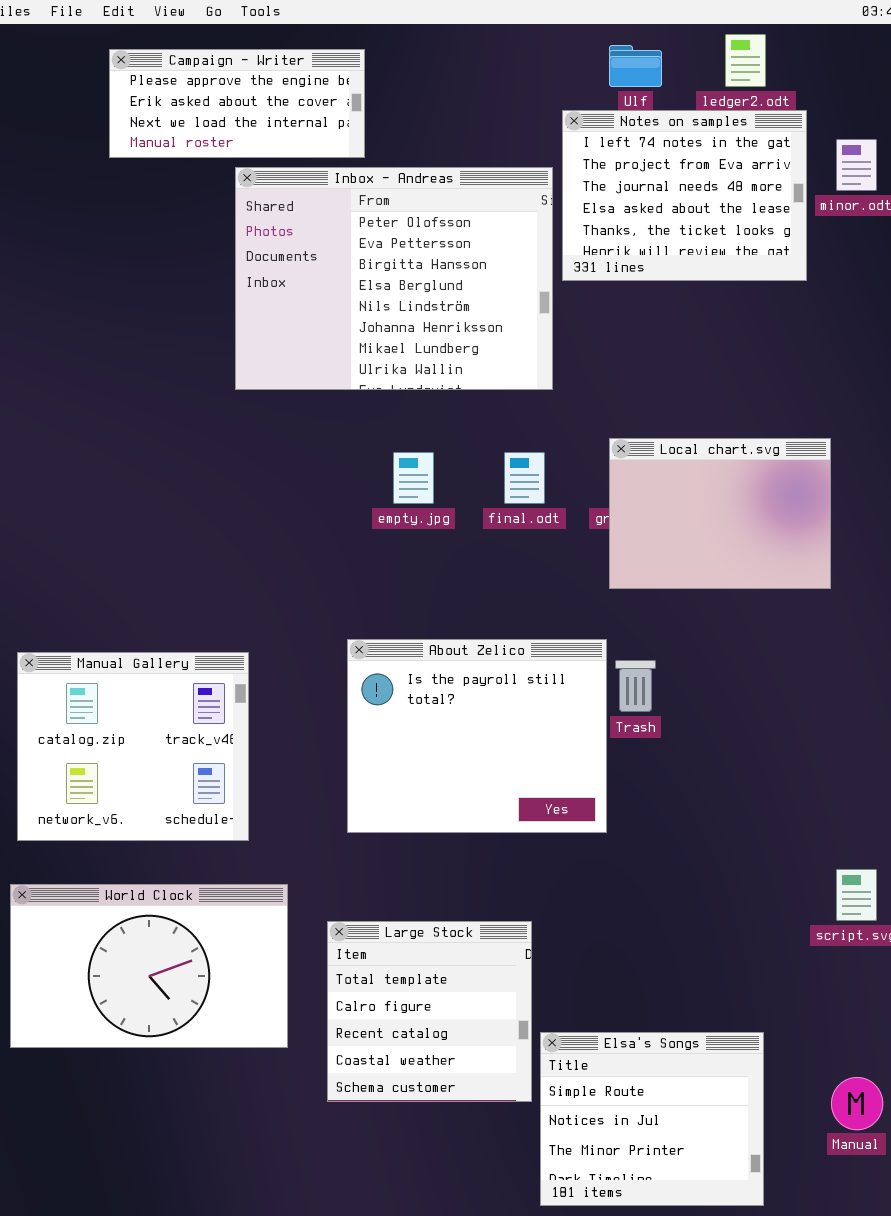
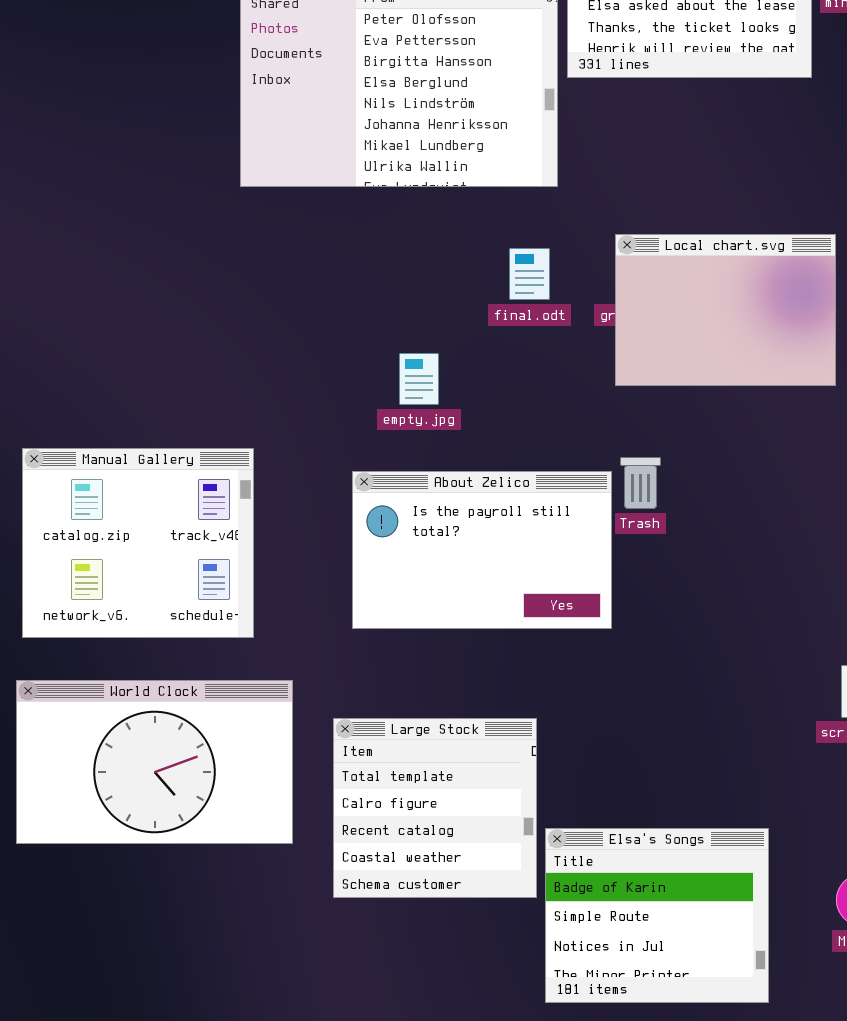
empty.jpg: [393,452,434,504] -> [399,353,439,405], moved
About Zelico: [347,639,607,833] -> [352,471,612,629], resized
Elsa's Songs: [540,1032,764,1206] -> [545,828,769,1003], scrolled up 1 row

